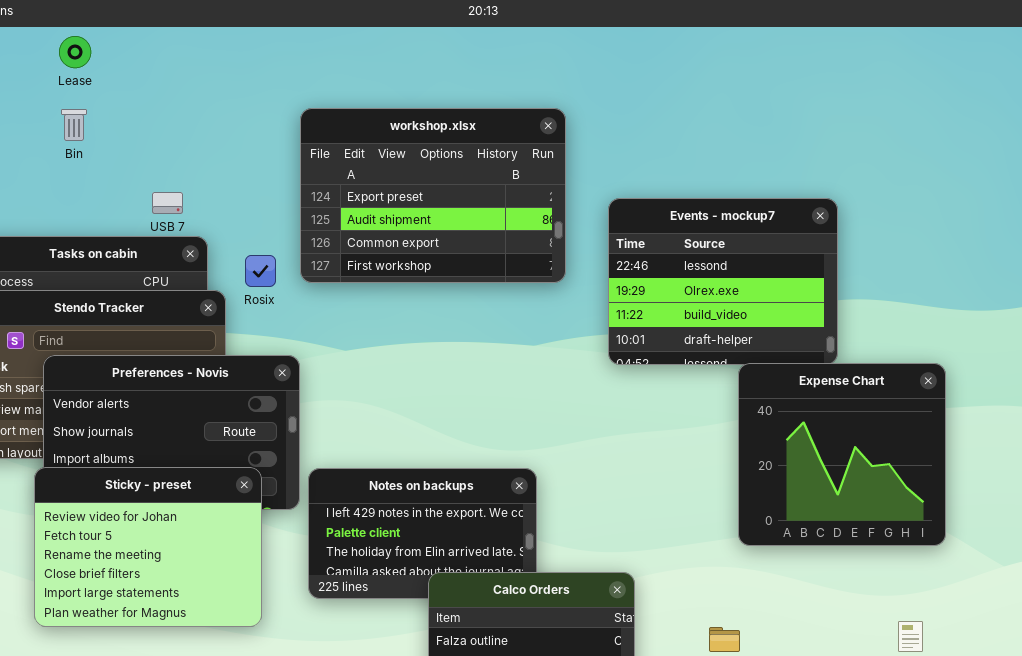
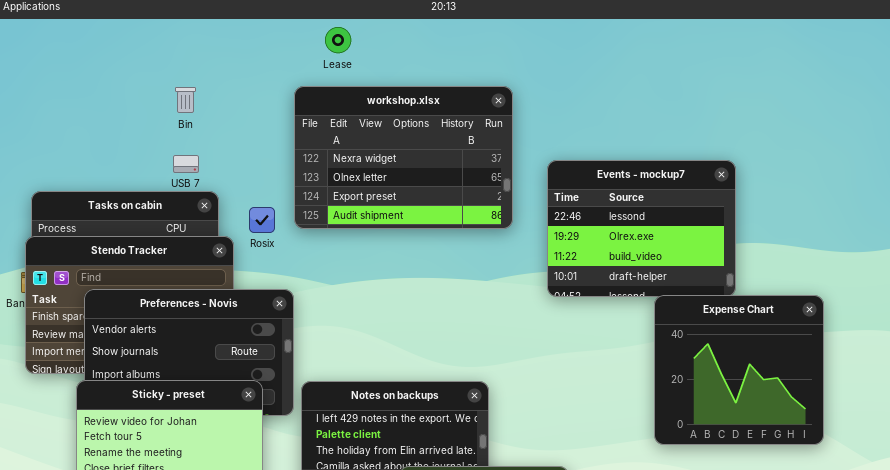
Lease: [59,36,91,68] -> [325,27,351,53], moved
workshop.xlsx: [300,108,566,283] -> [294,86,513,229], scrolled up 2 rows
Bin: [61,109,87,141] -> [175,87,196,113], moved

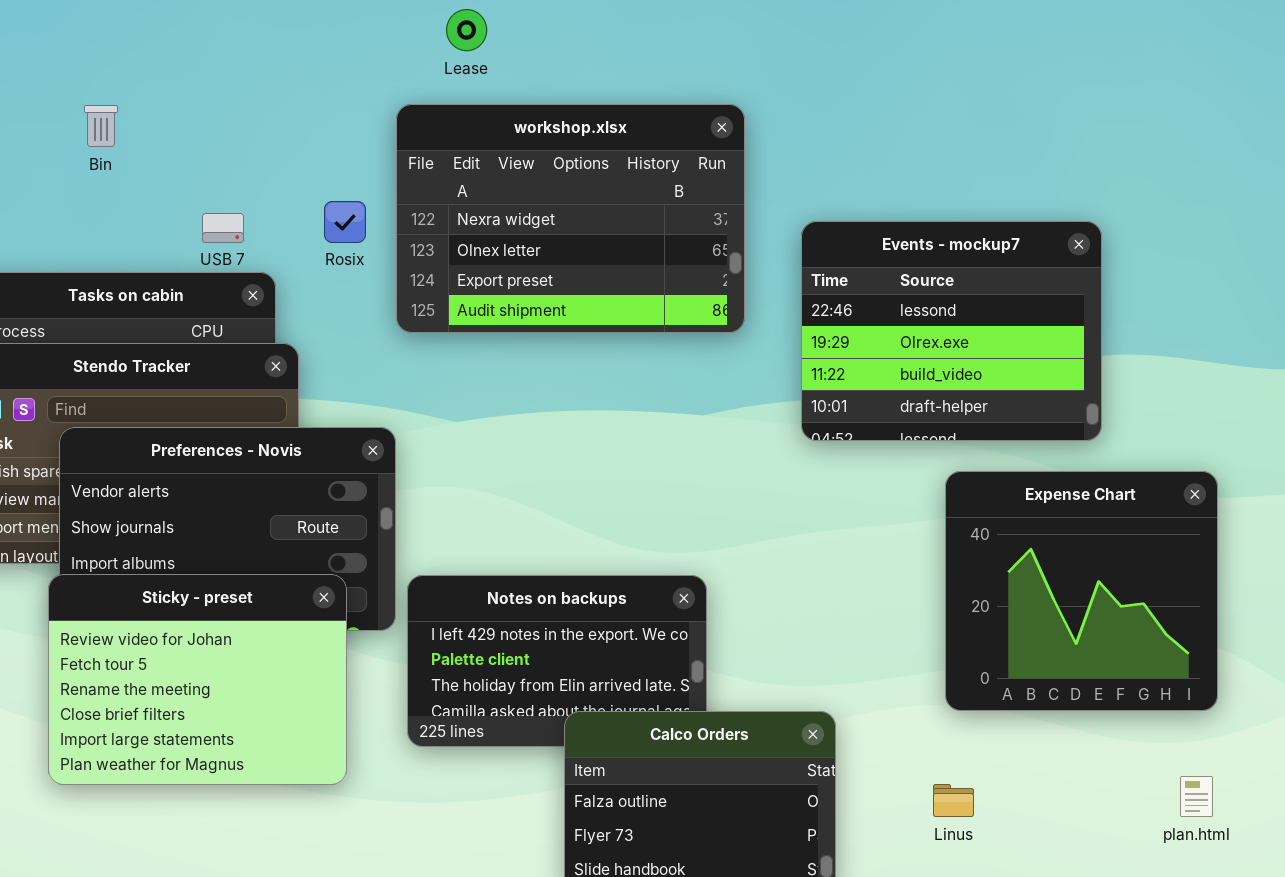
Bin: [175,87,196,113] -> [84,105,118,147], moved
Rosix: [249,207,275,233] -> [324,201,366,243], moved
Expense Chart: [654,295,824,445] -> [945,471,1218,711], moved

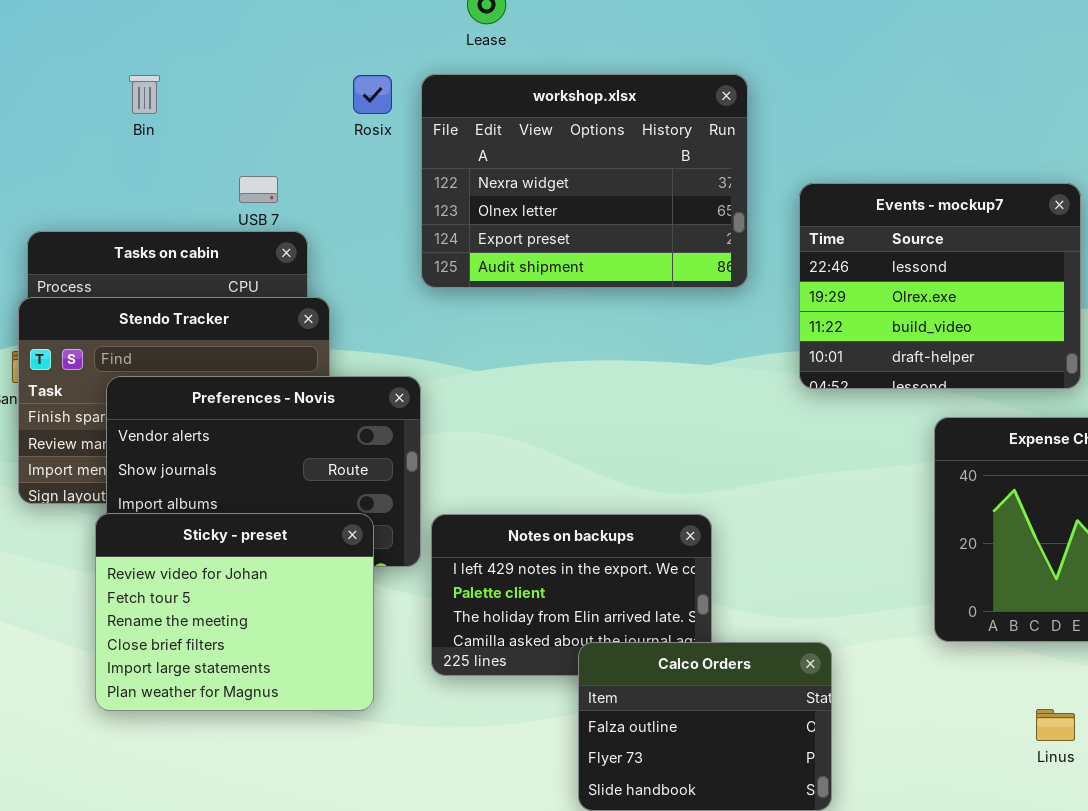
Rosix: [324,201,366,243] -> [353,75,392,114], moved
Linus: [933,784,974,817] -> [1036,709,1075,741], moved

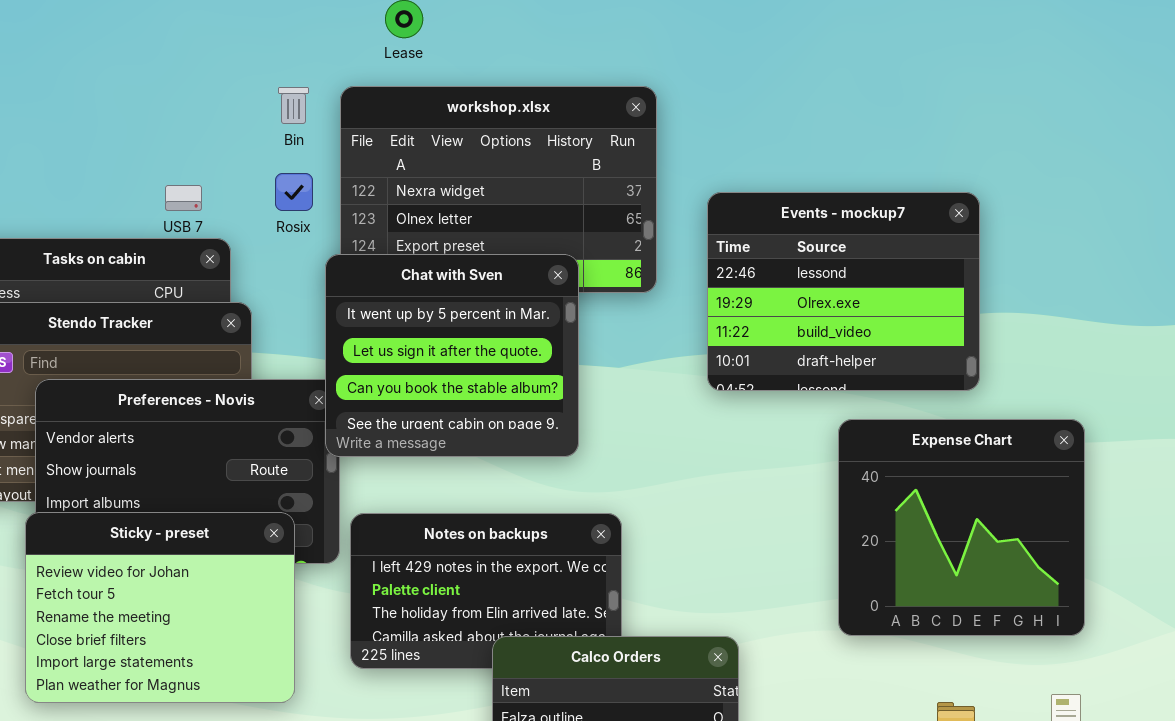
Bin: [129,75,160,114] -> [278,87,309,124], moved
Rosix: [353,75,392,114] -> [275,173,313,211], moved
Chat with Sven: none -> [325,254,579,457], opened

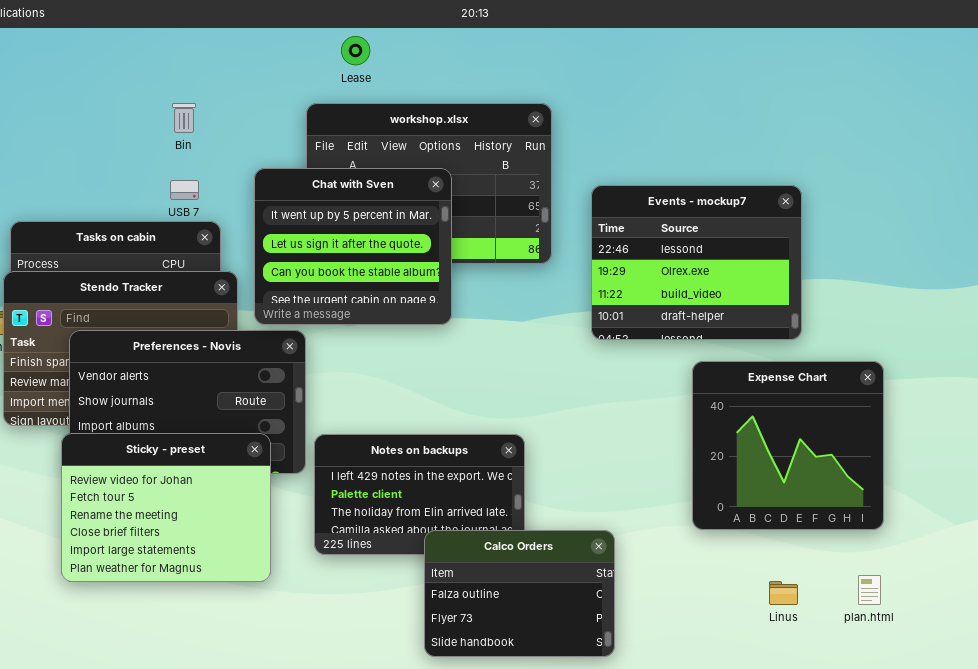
Bin: [278,87,309,124] -> [172,103,196,133], moved
Chat with Sven: [325,254,579,457] -> [254,168,452,325], moved

